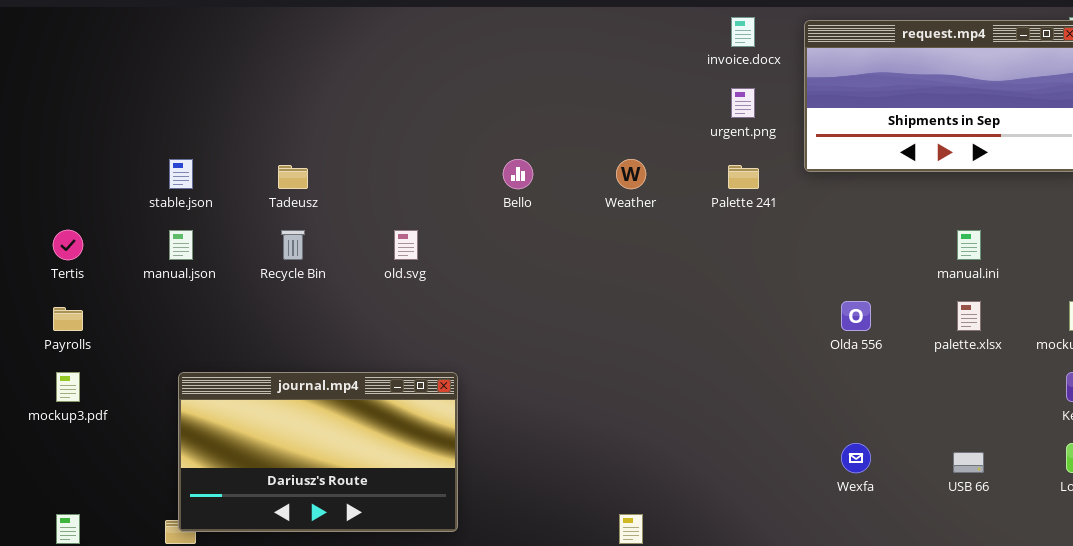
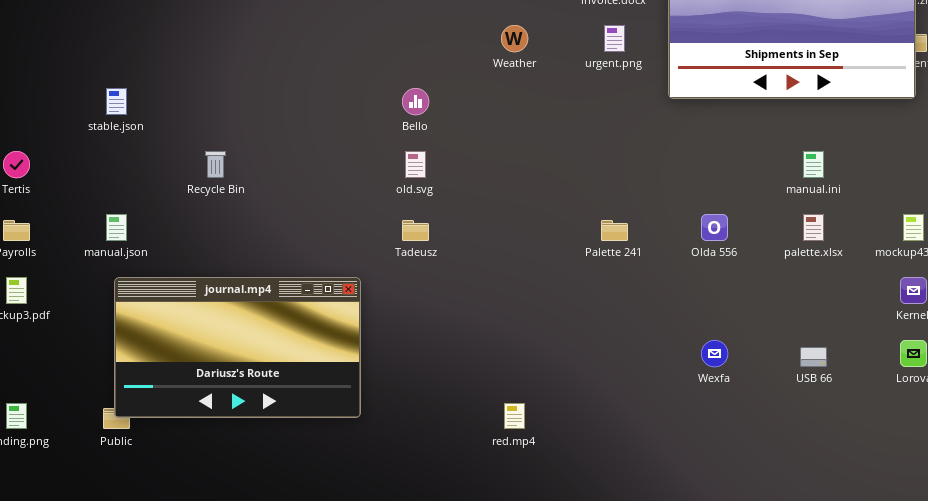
Weather: [616,159,646,189] -> [501,25,528,52], moved
Tadeusz: [278,165,308,189] -> [402,220,429,241], moved
Palette 241: [728,165,759,189] -> [601,220,628,241], moved
manual.json: [169,230,193,260] -> [106,214,127,241], moved
old.svg: [394,230,418,260] -> [405,151,426,178], moved

